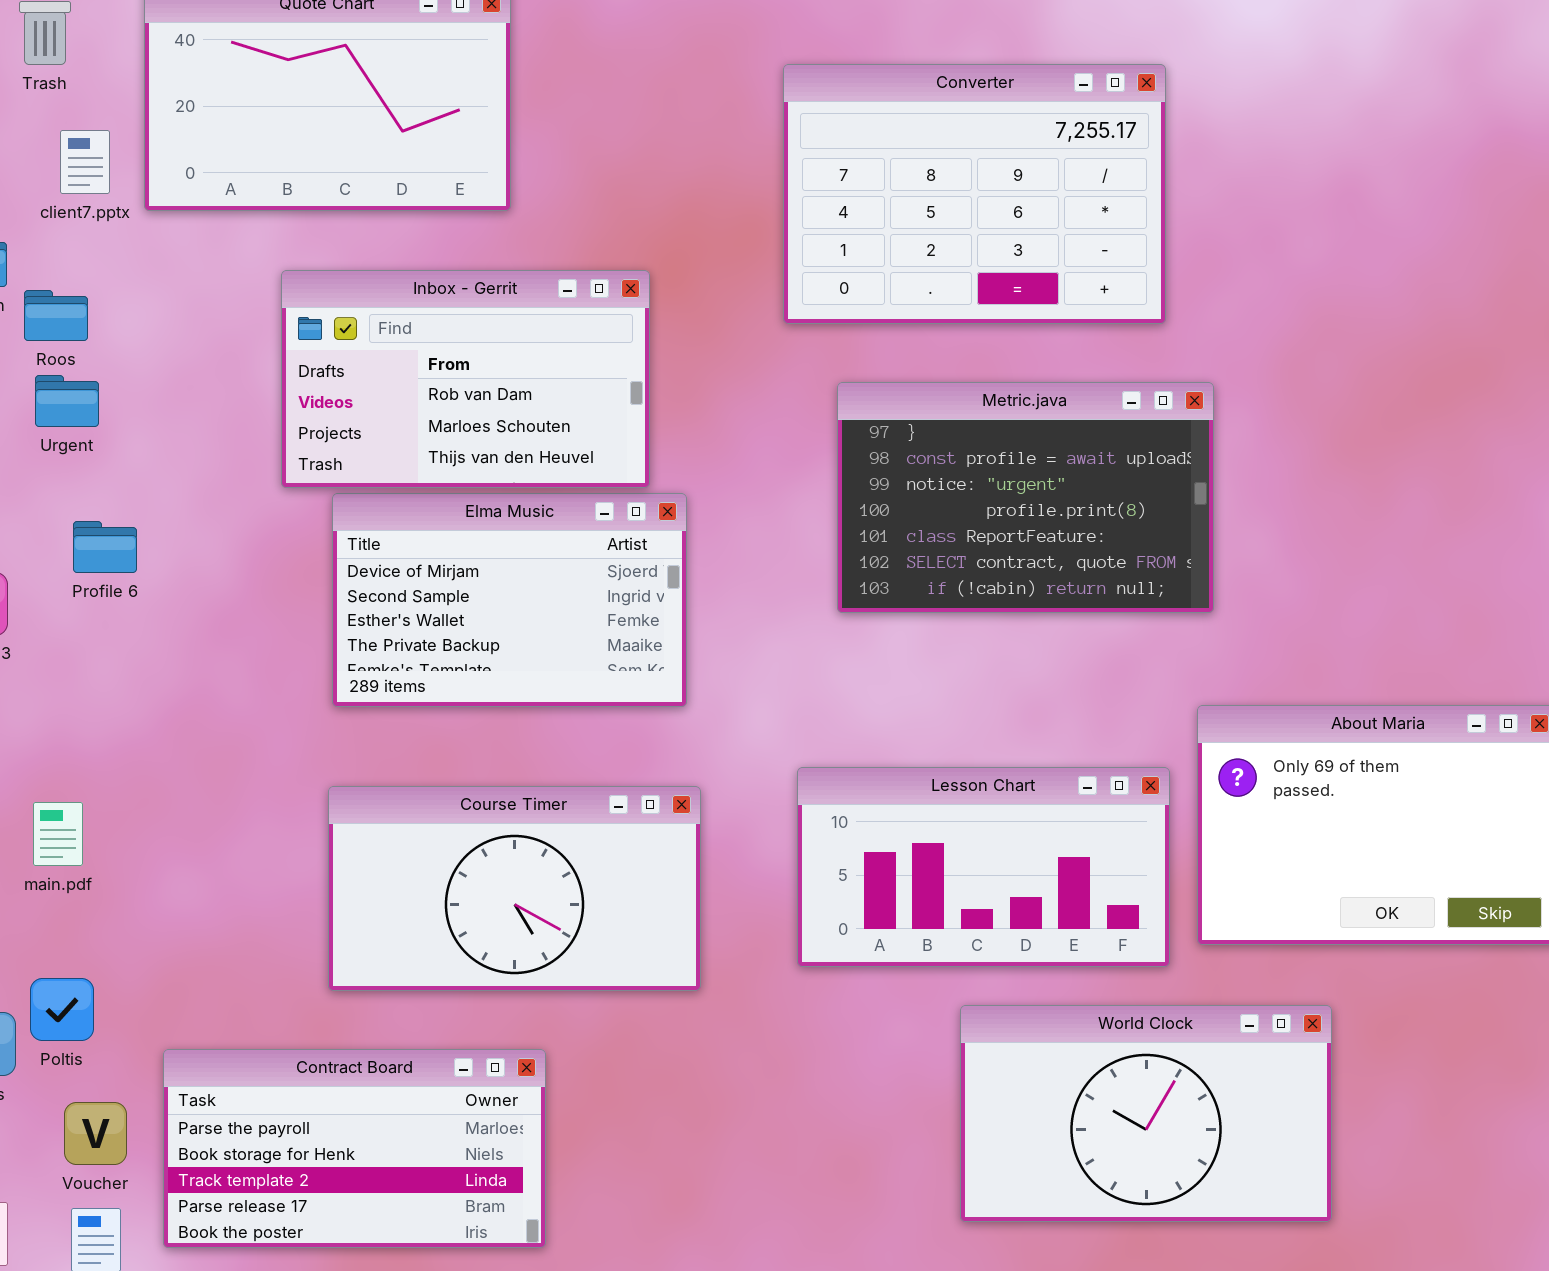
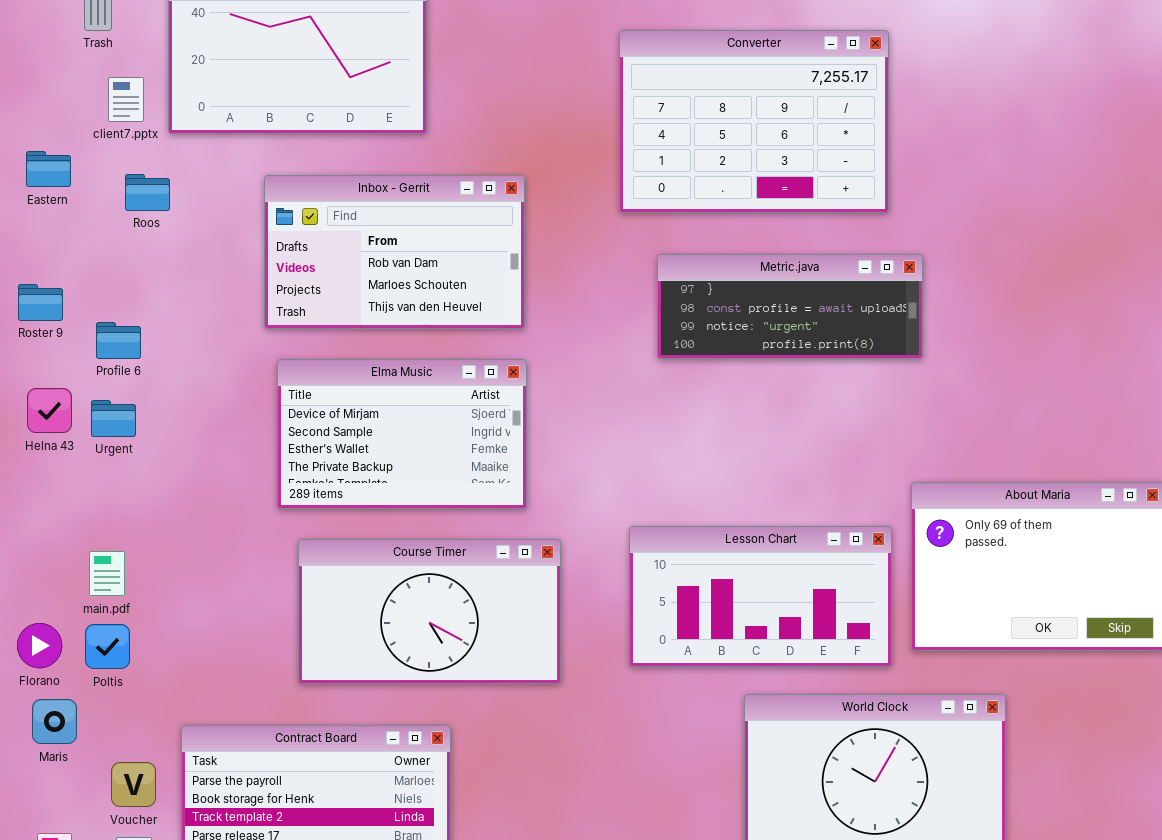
Roos: [24,290,88,341] -> [125,174,170,211], moved
Urgent: [35,375,99,427] -> [91,400,136,437], moved
Metric.java: [837,382,1214,613] -> [657,254,923,359], resized
Elma Music: [332,493,687,707] -> [277,359,527,509], moved
Profile 6: [73,521,137,573] -> [96,322,141,359], moved
Poltis: [30,978,94,1041] -> [85,624,130,669], moved

